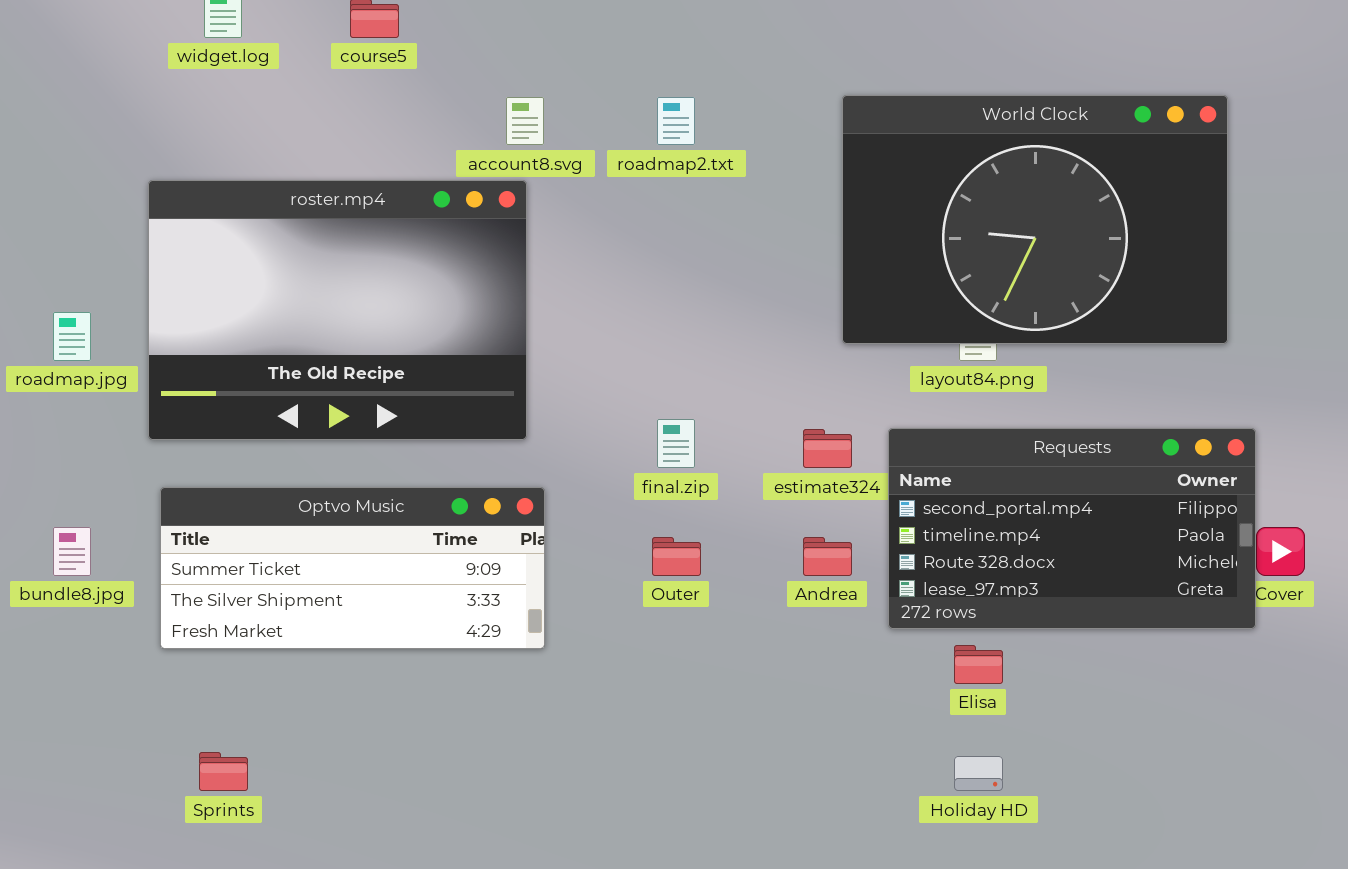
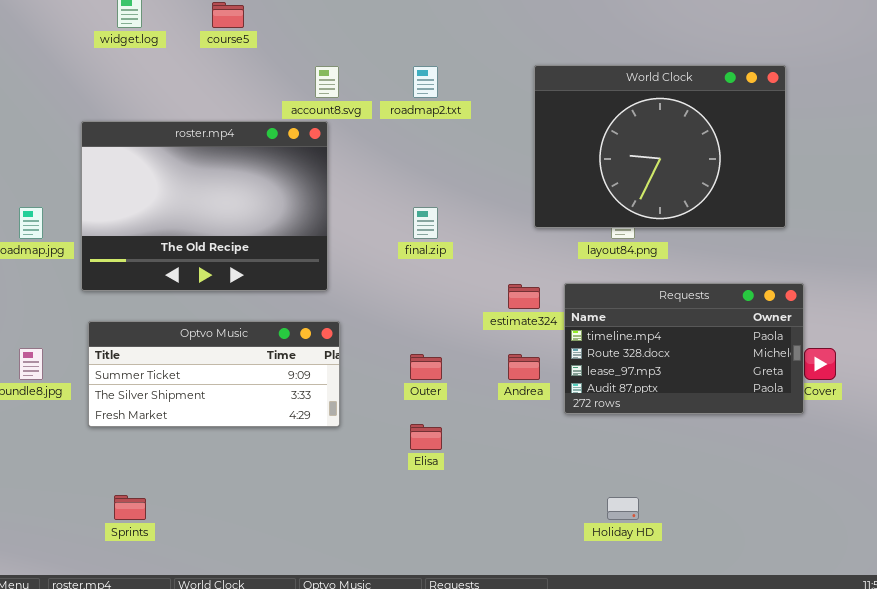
final.zip: [657,419,695,468] -> [413,207,438,239], moved
Requests: [888,428,1256,629] -> [564,283,804,414], scrolled down 1 row
Elisa: [954,645,1003,684] -> [410,424,442,450], moved

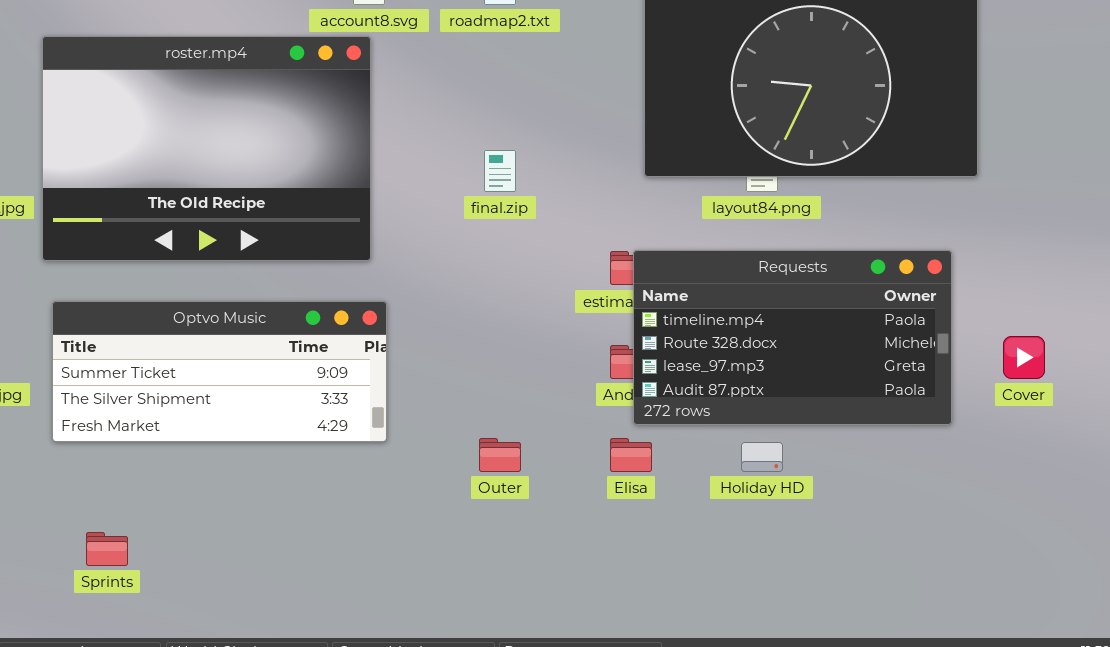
Requests: [564,283,804,414] -> [633,250,952,425], moved
Outer: [410,354,442,380] -> [479,438,521,472], moved
Elisa: [410,424,442,450] -> [610,438,652,472], moved
Holiday HD: [607,497,639,520] -> [741,442,783,472], moved

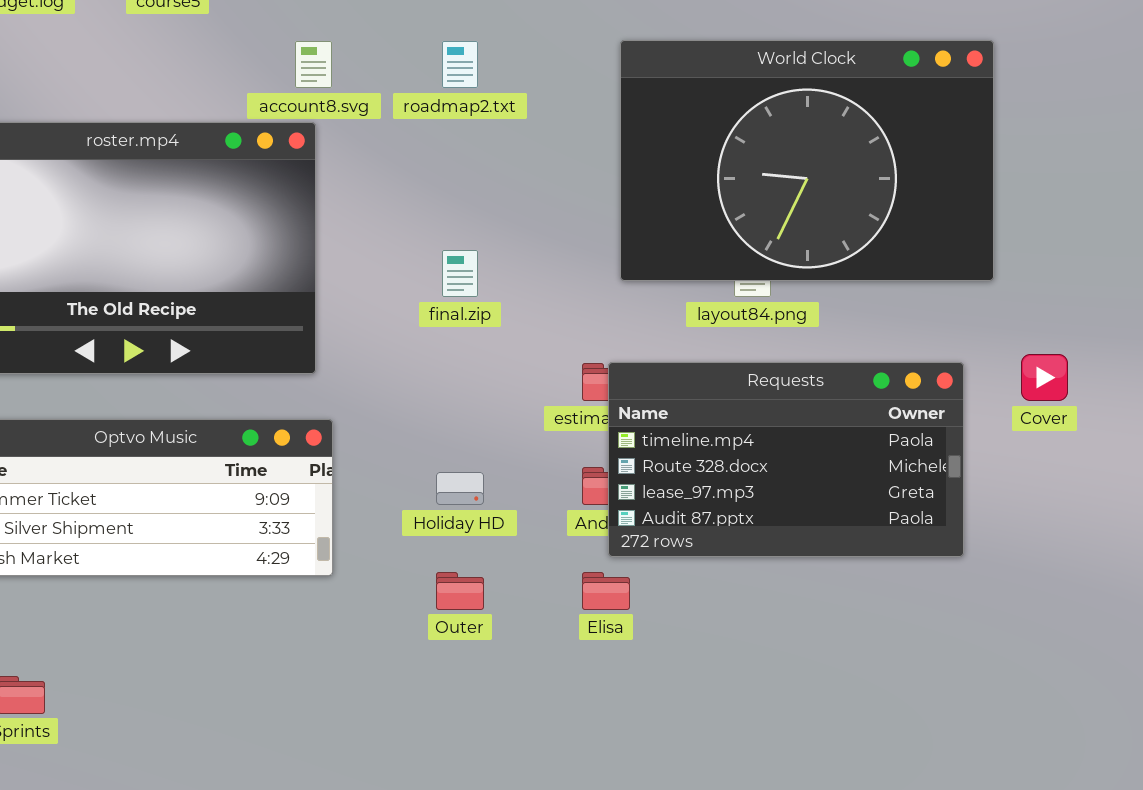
Cover: [1003,336,1045,379] -> [1021,354,1068,401], moved
Holiday HD: [741,442,783,472] -> [436,472,484,505], moved

